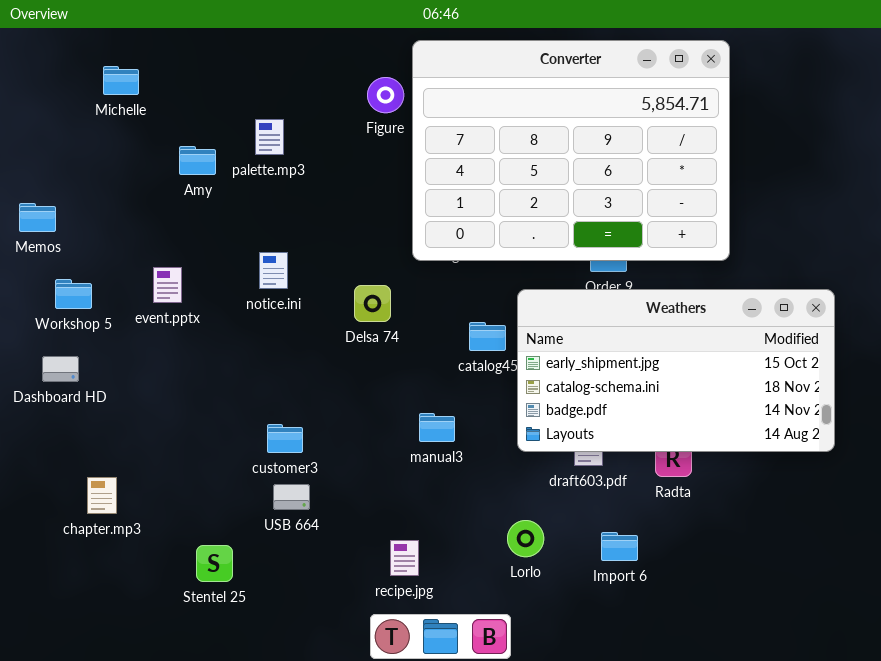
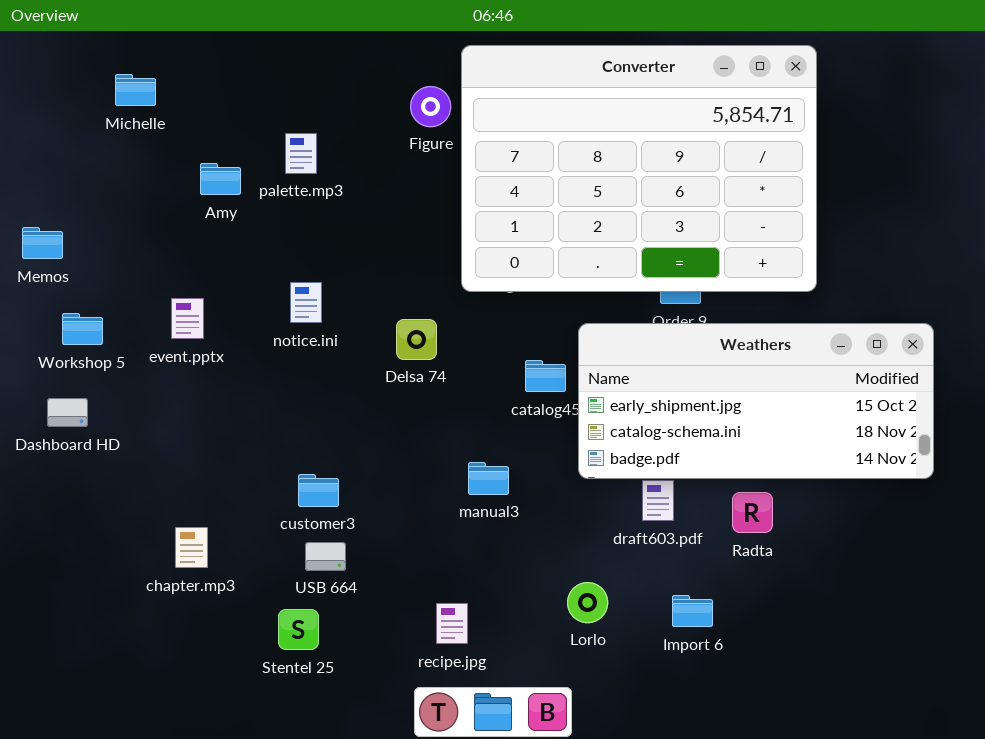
Weathers: [517,289,835,452] -> [578,323,934,479], resized
chapter.mp3: [87,477,117,514] -> [175,527,208,568], moved
Stentel 25: [196,545,233,582] -> [278,609,319,650], moved

